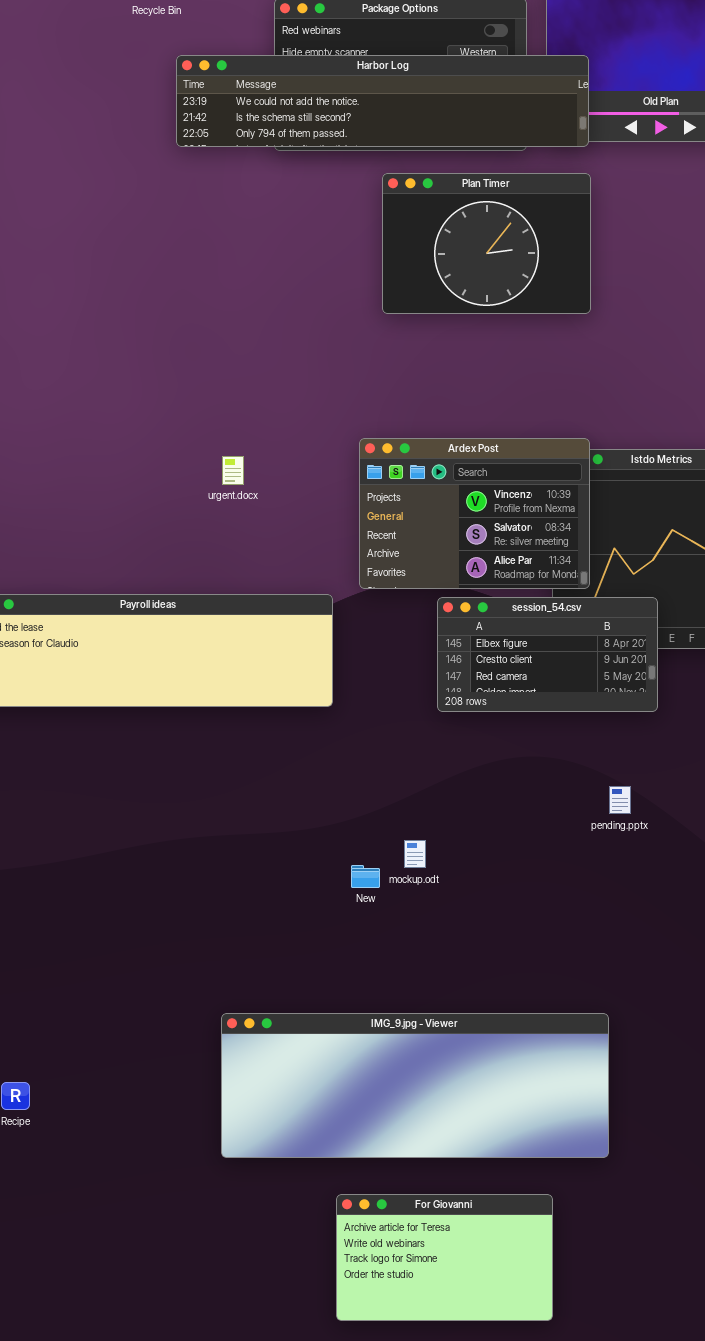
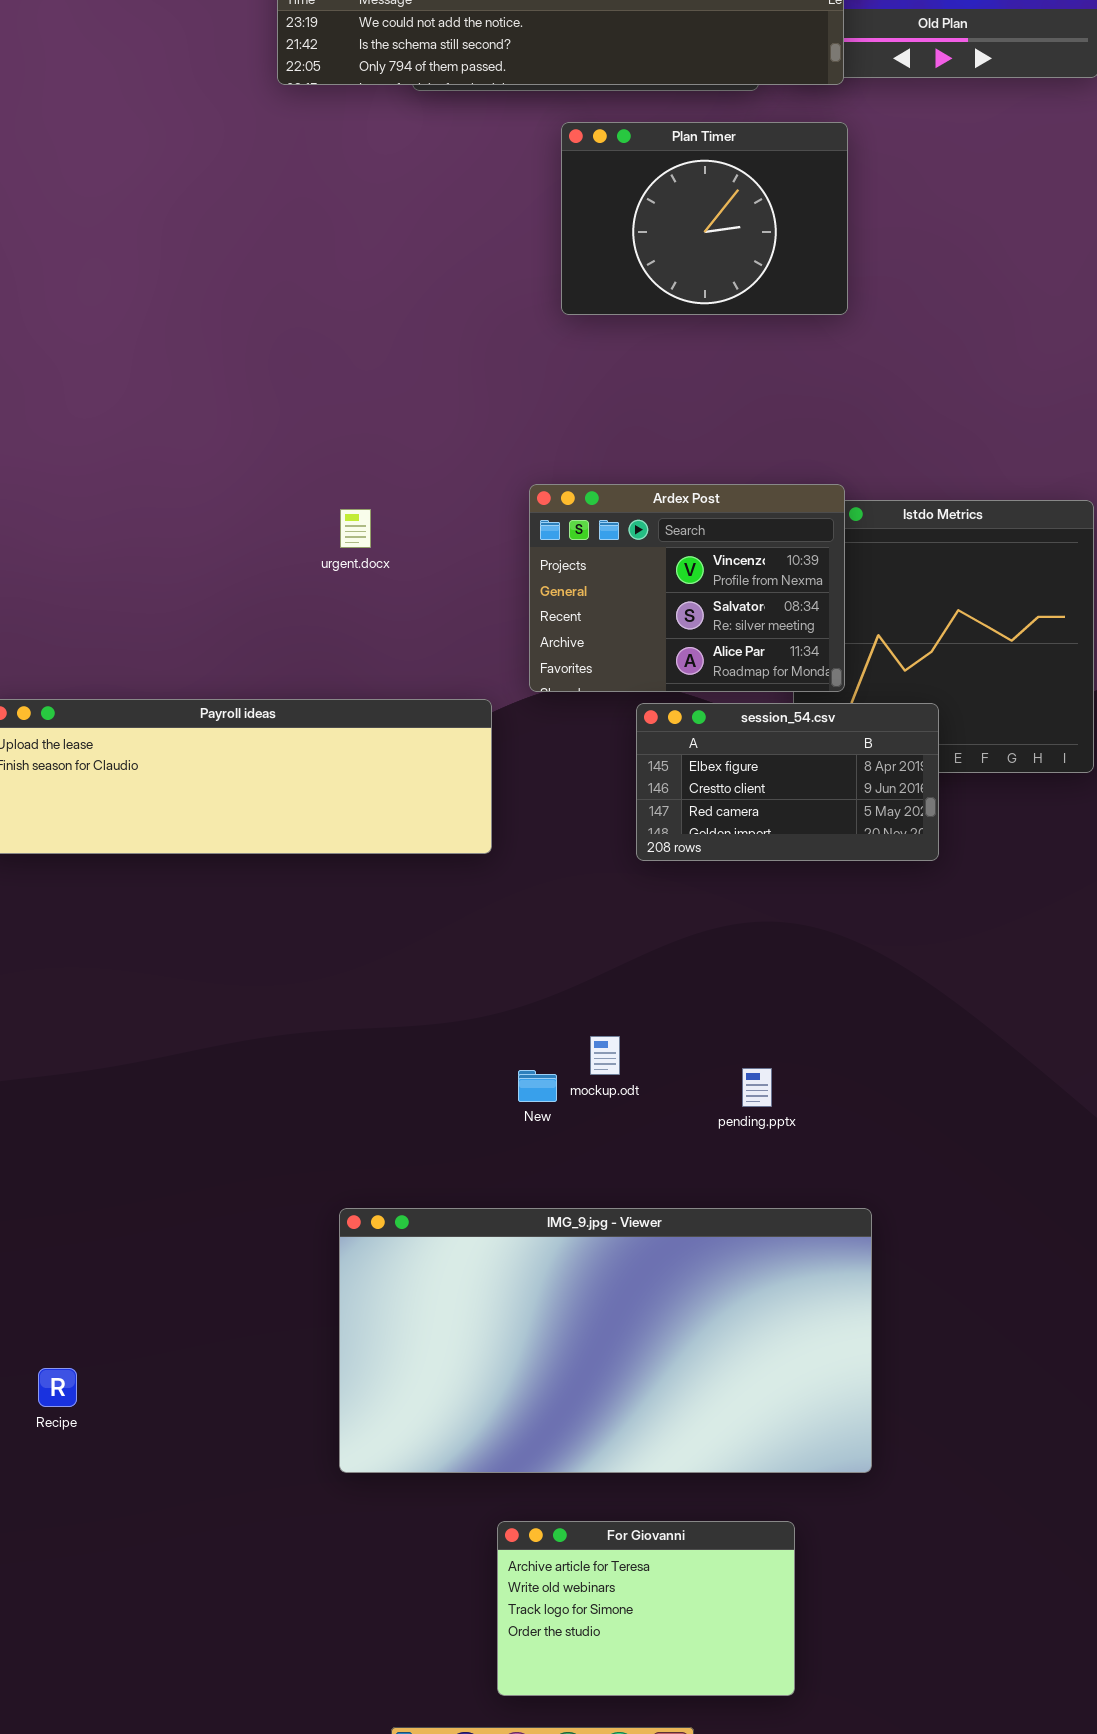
pending.pptx: [609,786,631,814] -> [742,1068,772,1107], moved
IMG_9.jpg - Viewer: [221,1013,609,1158] -> [339,1208,872,1473], resized

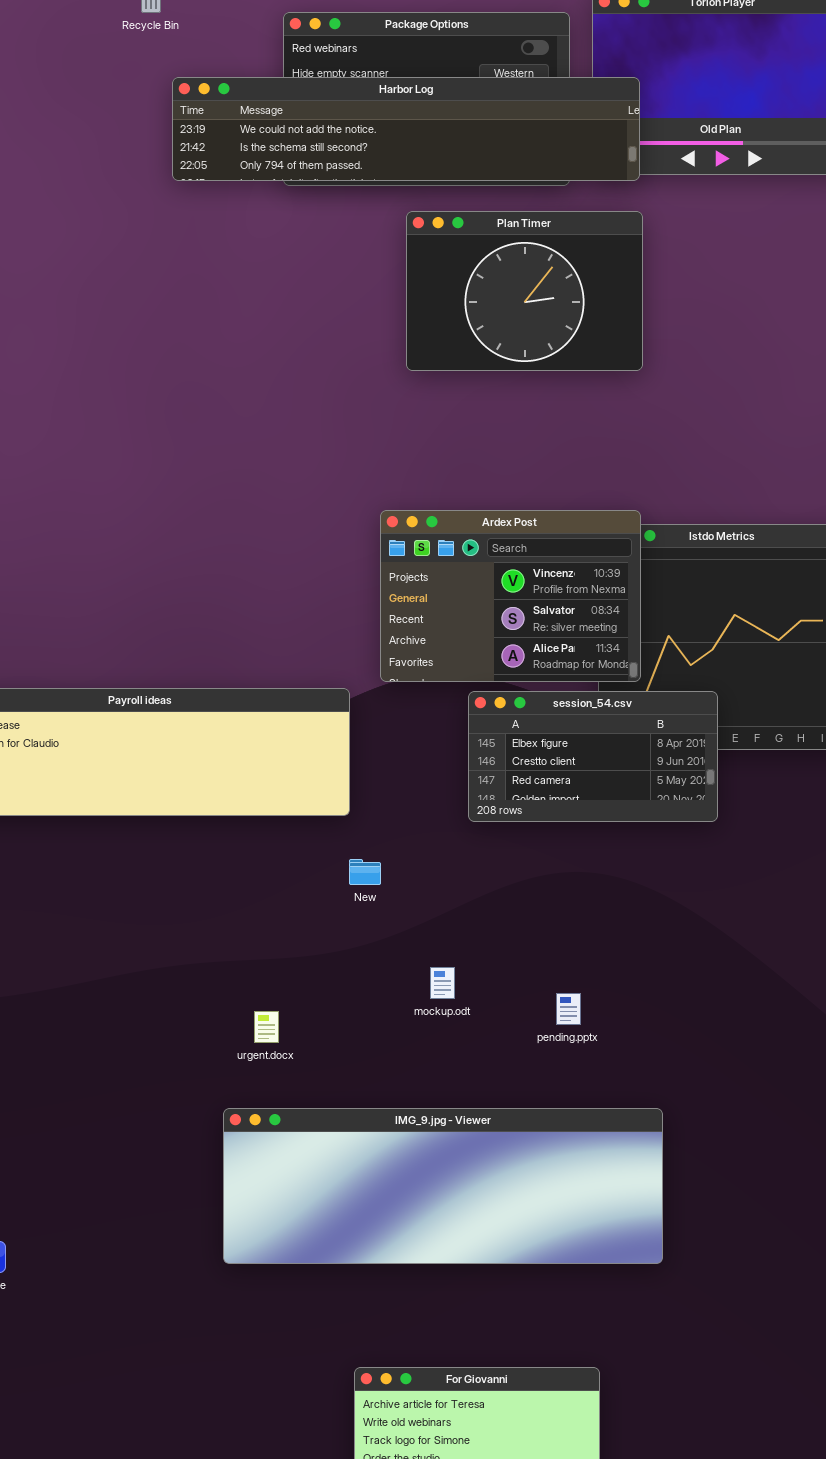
urgent.docx: [340,509,371,548] -> [254,1011,279,1043], moved
New: [518,1070,557,1102] -> [349,859,381,885], moved
IMG_9.jpg - Viewer: [339,1208,872,1473] -> [223,1108,663,1264], resized

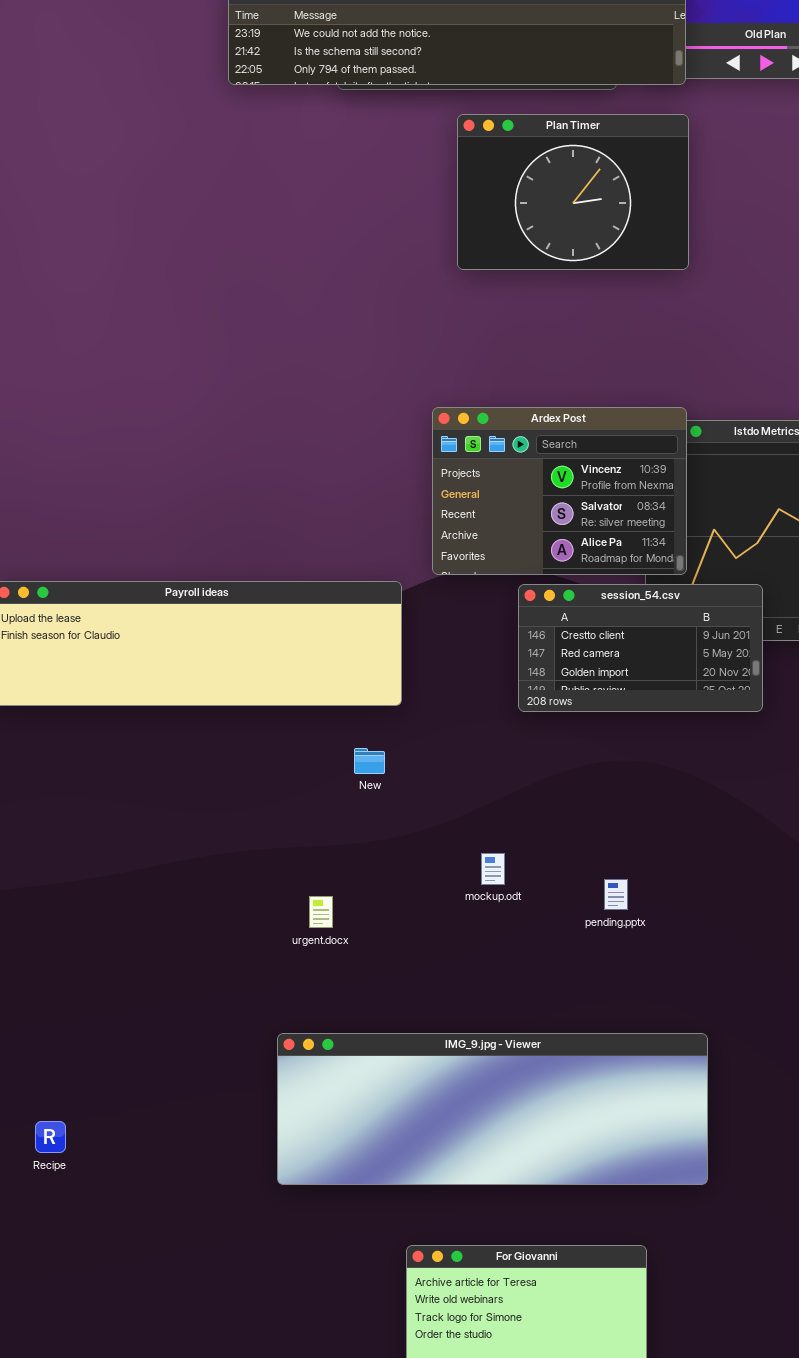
session_54.csv: [468,691,718,822] -> [518,584,763,712], scrolled down 1 row
New: [349,859,381,885] -> [354,748,385,774], moved
IMG_9.jpg - Viewer: [223,1108,663,1264] -> [277,1033,708,1185], moved

